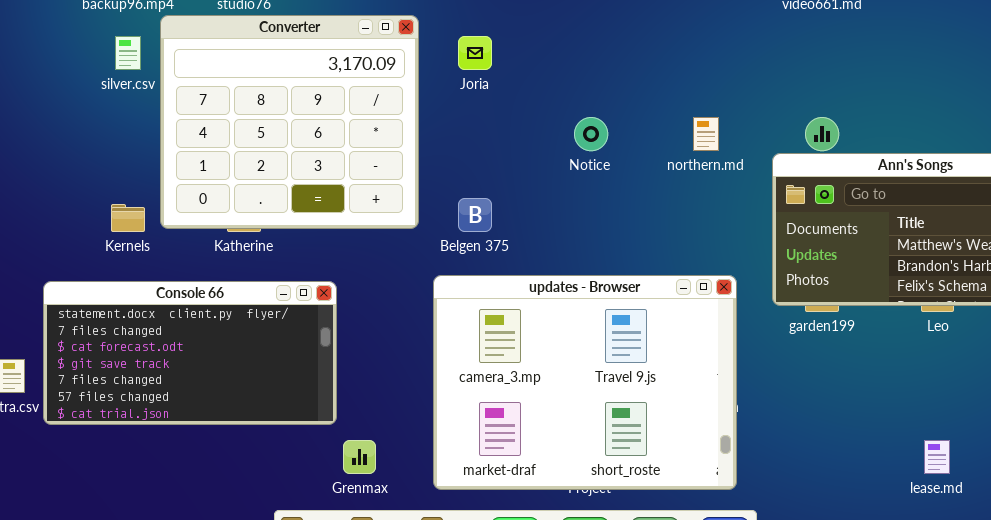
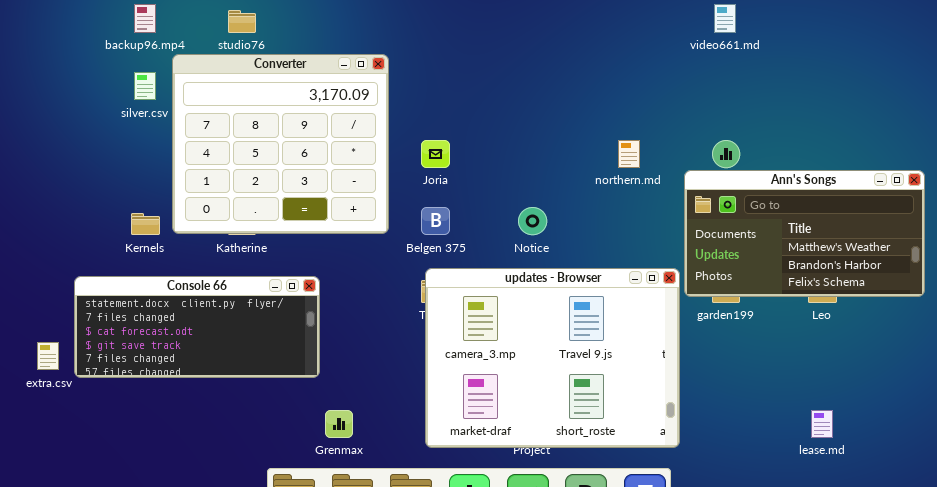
Joria: [458,36,492,70] -> [421,140,450,168], moved
Notice: [574,117,608,151] -> [518,207,547,235], moved
updates - Browser: [433,275,737,490] -> [425,268,680,448], moved
Console 66: [43,281,337,425] -> [74,276,320,378], resized

